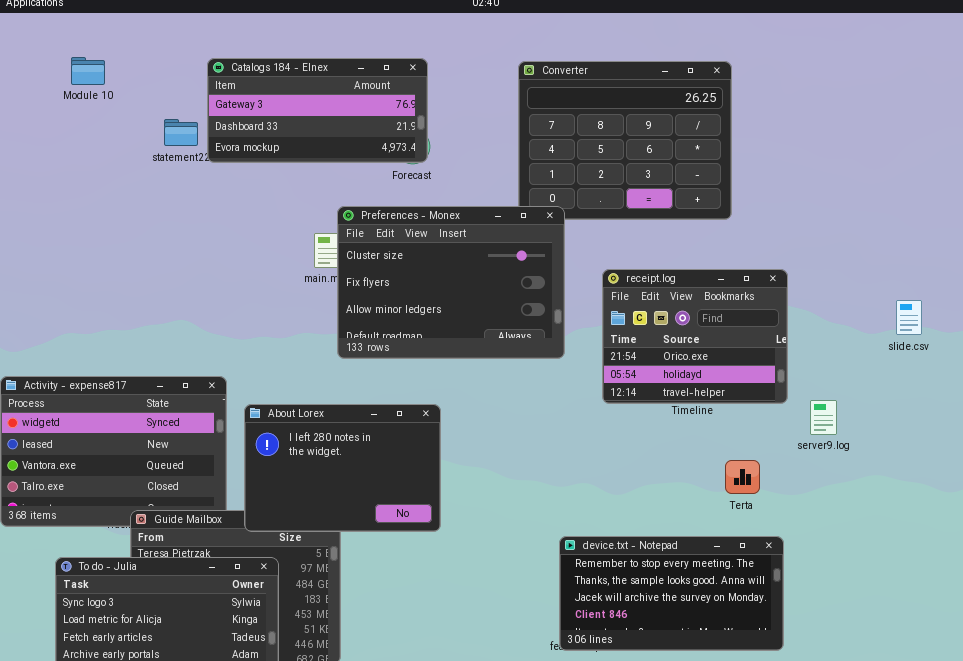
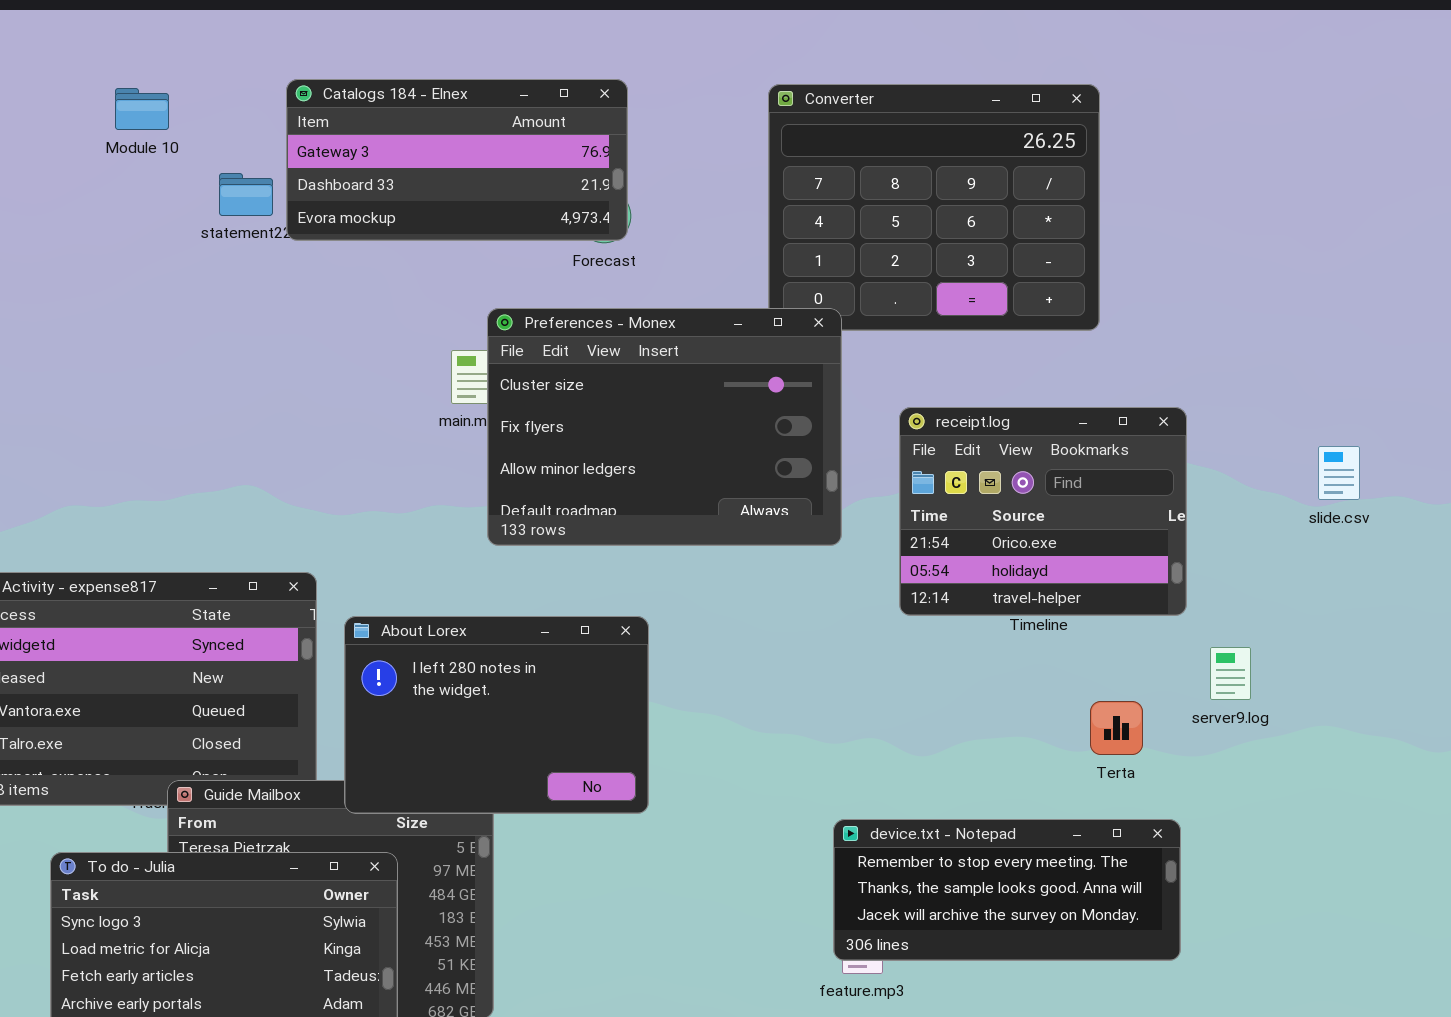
Module 10: [71,57,105,85] -> [115,88,169,130], moved
slide.csv: [896,300,922,335] -> [1318,446,1360,500], moved
server9.log: [810,400,837,435] -> [1210,647,1251,700], moved
device.txt - Notepad: [559,536,784,651] -> [833,819,1181,961], resized

